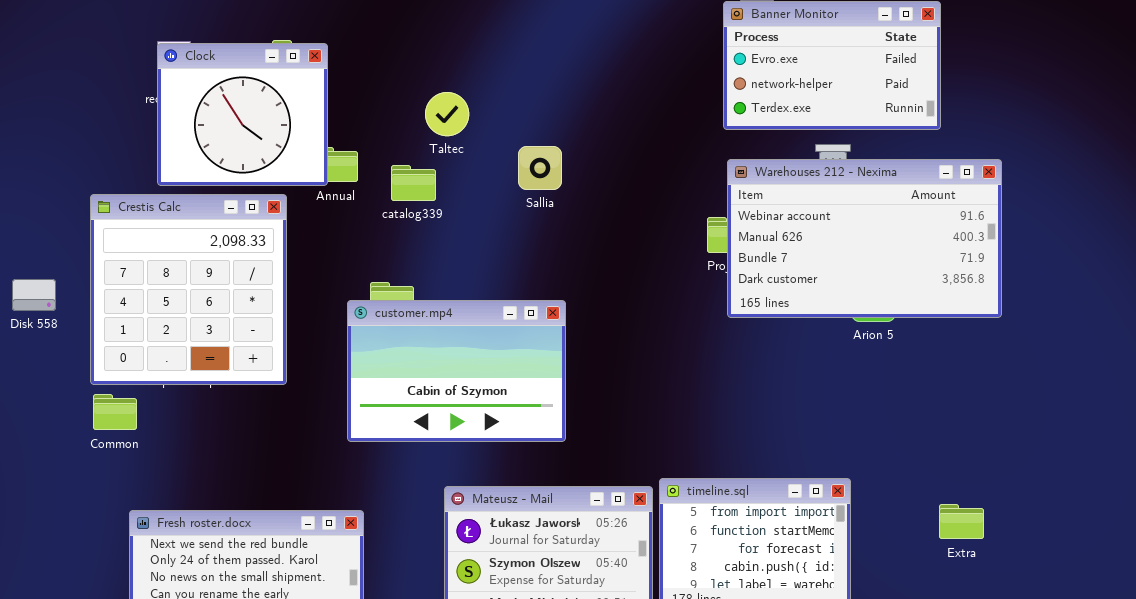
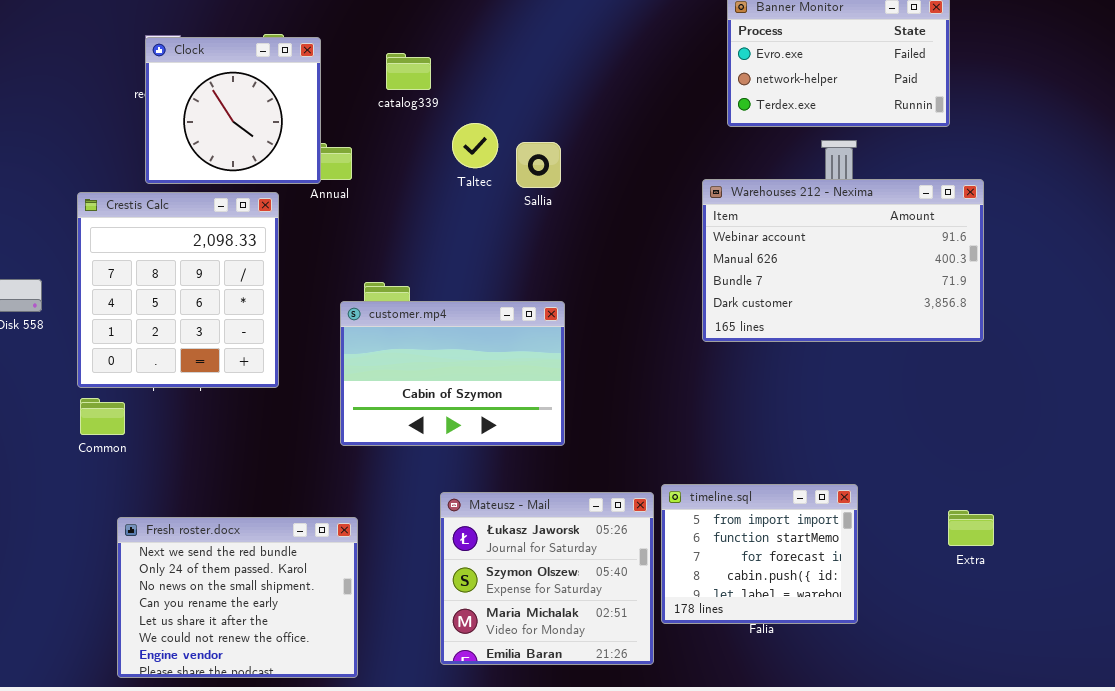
Taltec: [425,92,469,136] -> [452,123,498,168], moved
Warehouses 212 - Nexima: [727,159,1002,318] -> [702,179,984,342], moved
catalog339: [391,165,436,201] -> [386,53,431,90], moved

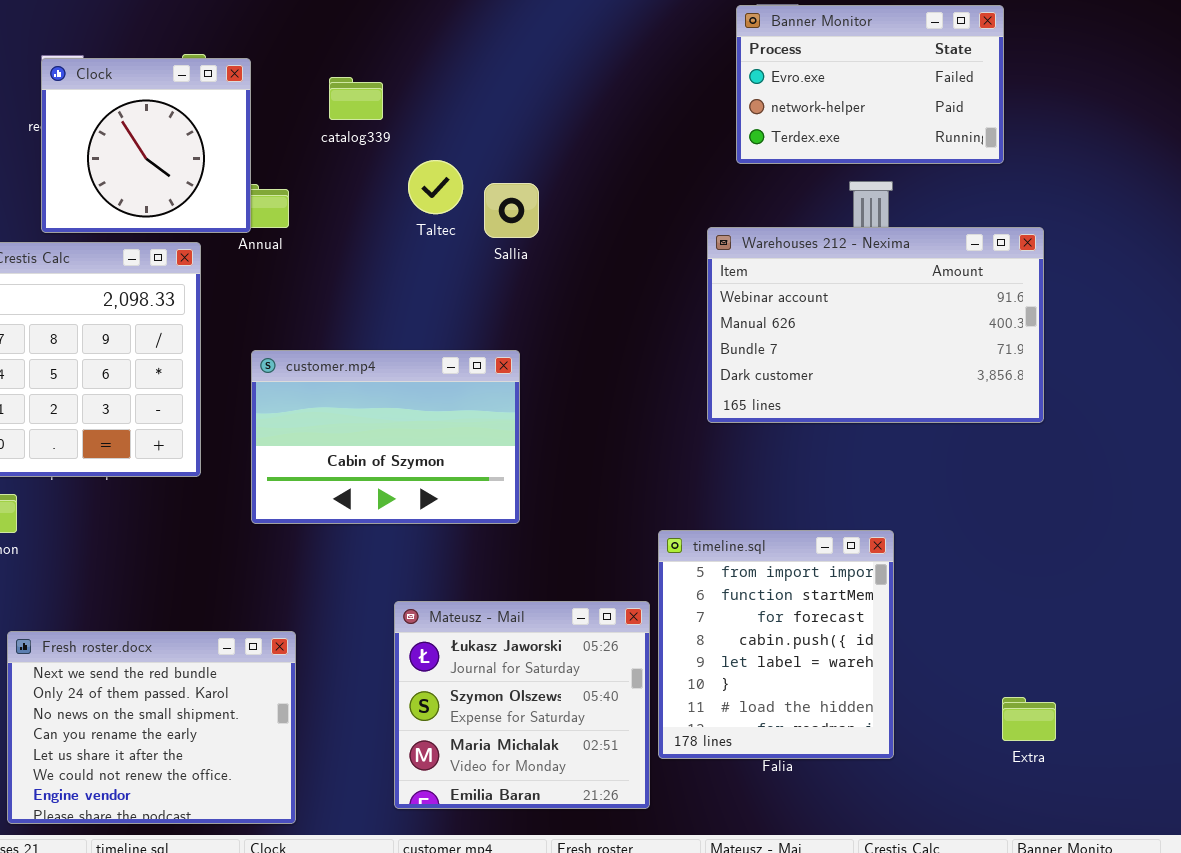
customer.mp4: [340,301,565,446] -> [251,350,520,524], moved
timeline.sql: [661,484,858,624] -> [658,530,894,759], resized
Extra: [948,510,994,546] -> [1002,697,1056,741], moved

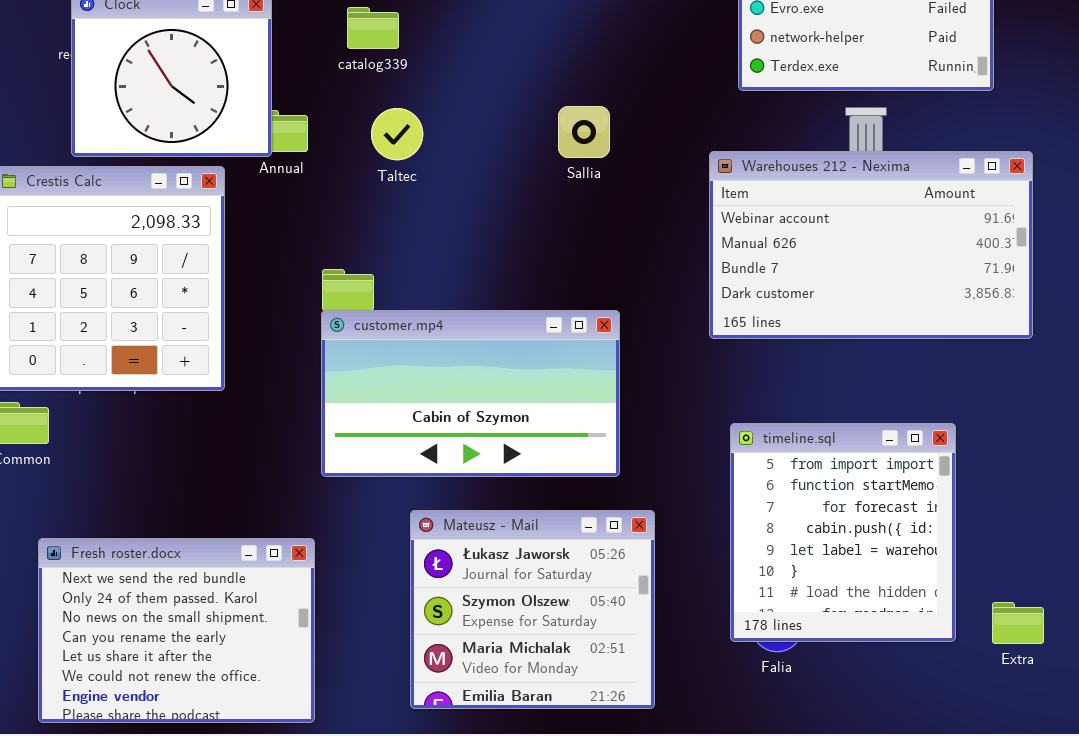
Taltec: [408,160,463,214] -> [371,108,423,160], moved
Sallia: [484,183,539,238] -> [558,106,610,158], moved
customer.mp4: [251,350,520,524] -> [321,310,620,477], moved, resized
timeline.sql: [658,530,894,759] -> [730,423,956,642], moved

